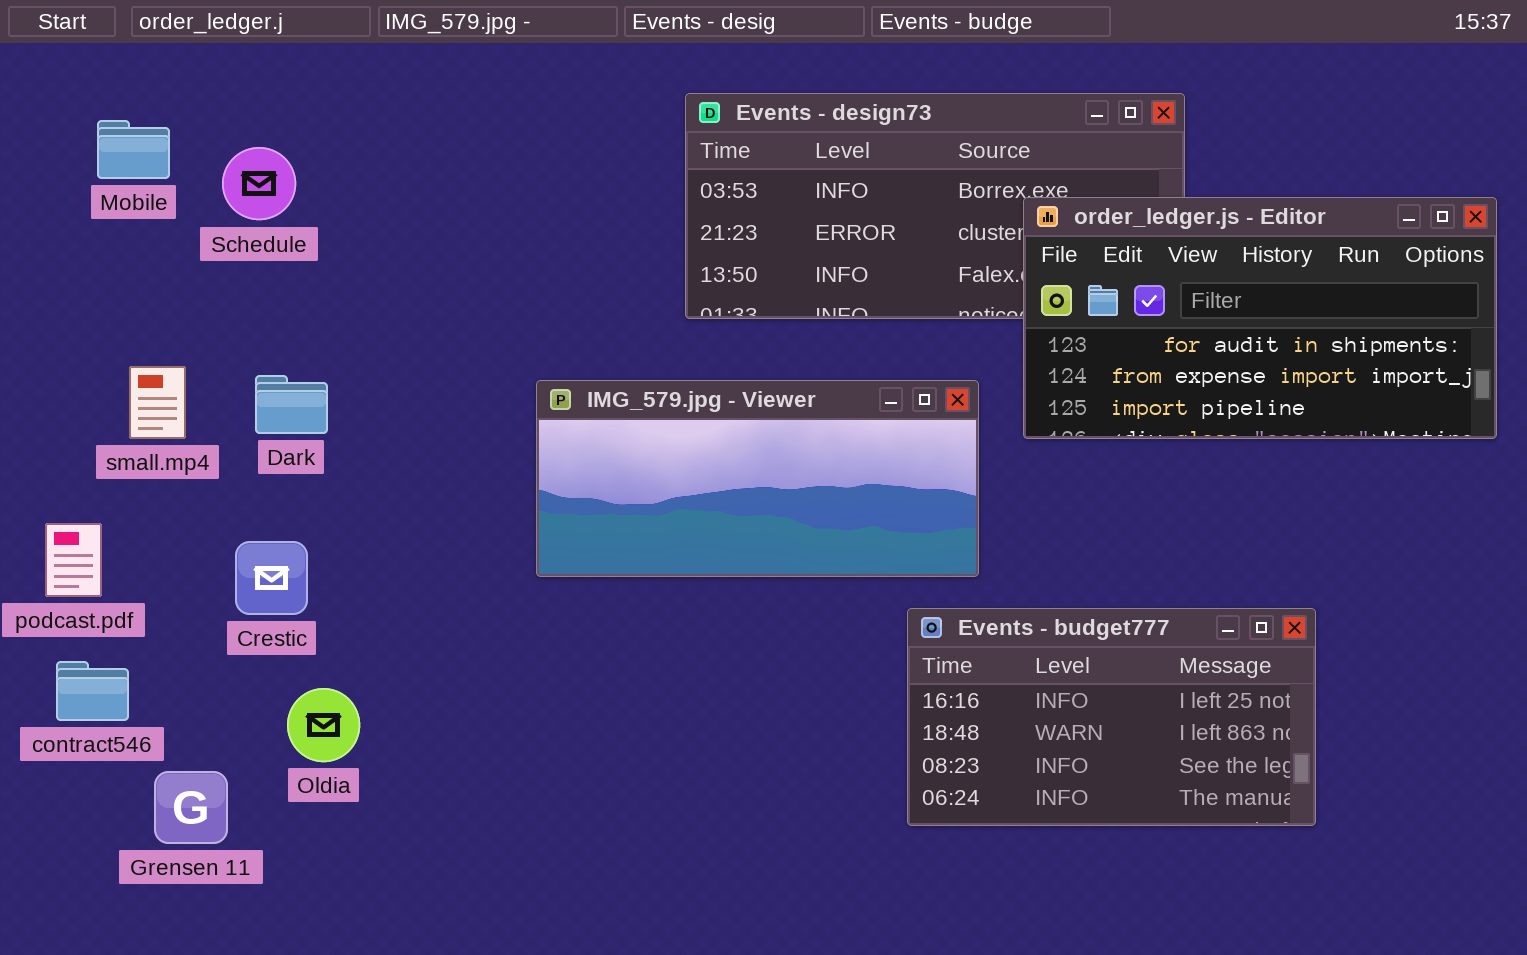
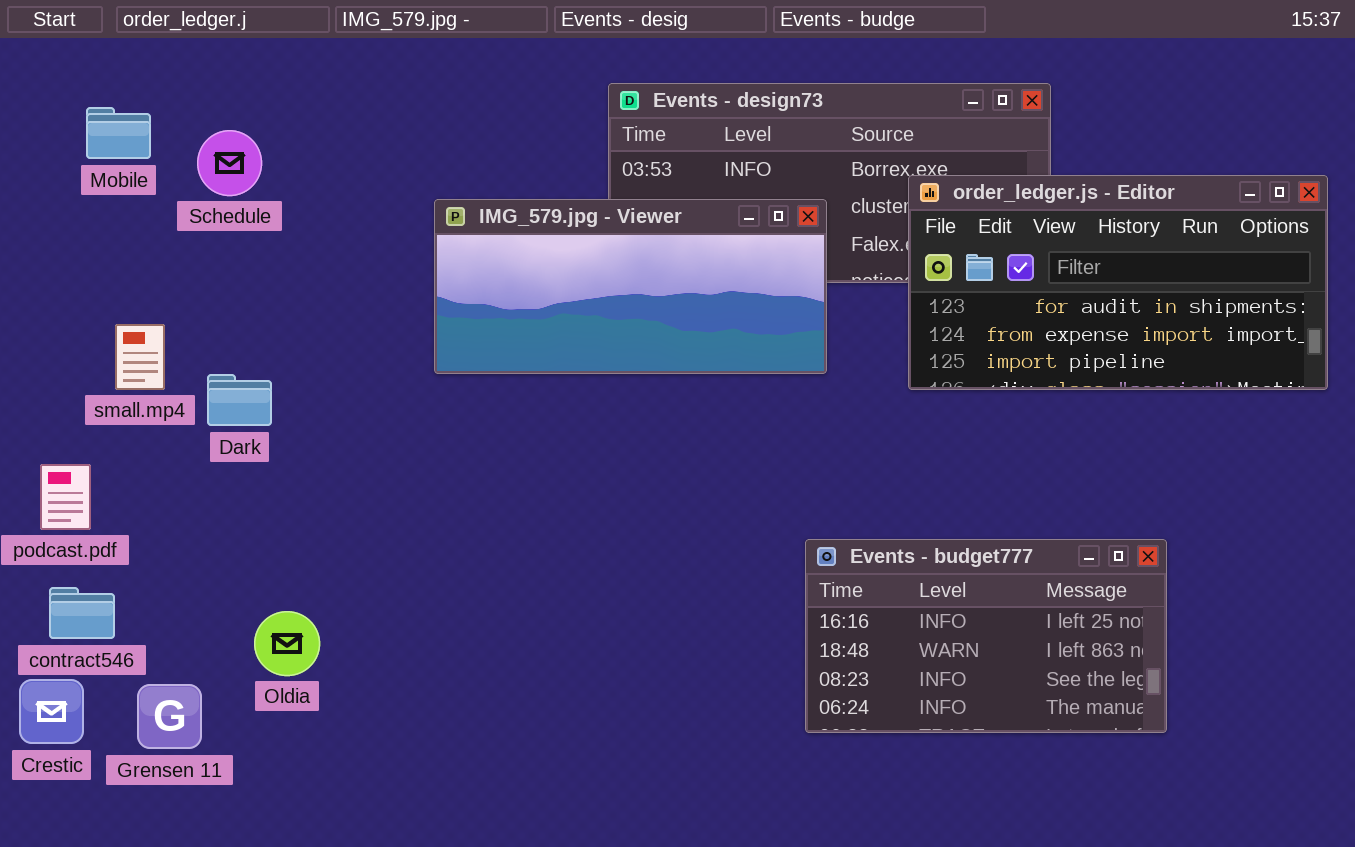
Dark: [255,375,328,434] -> [207,374,272,426], moved
IMG_579.jpg - Viewer: [536,380,979,577] -> [434,199,827,374], moved
Crestic: [235,541,308,615] -> [19,679,84,744], moved

